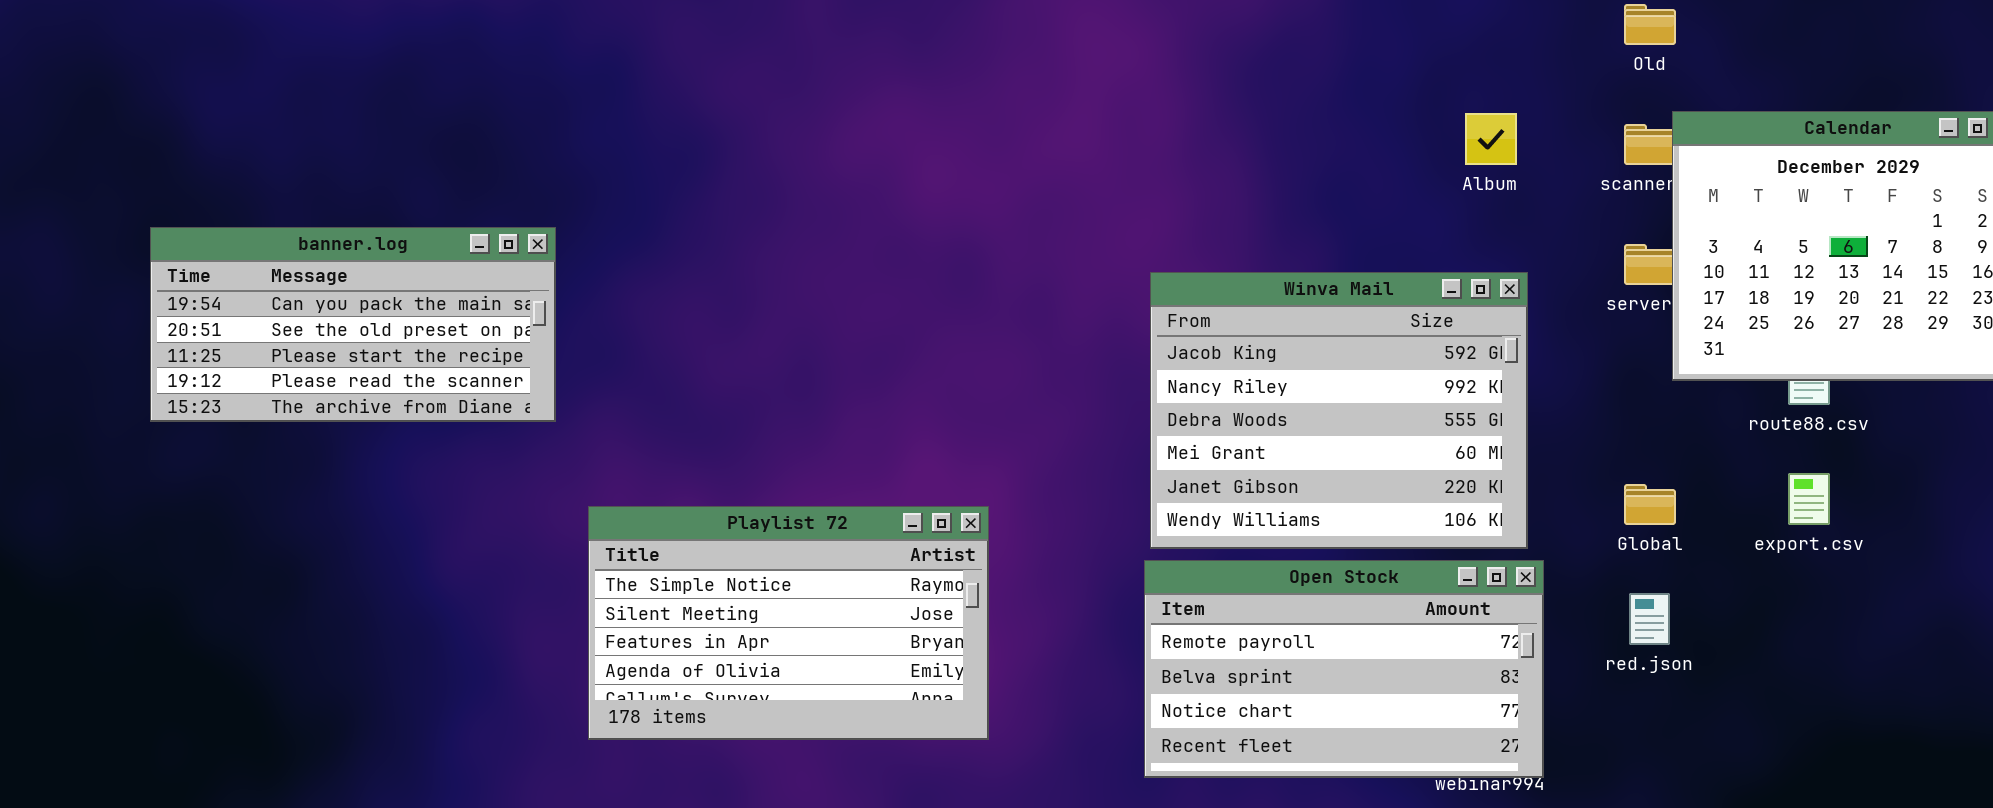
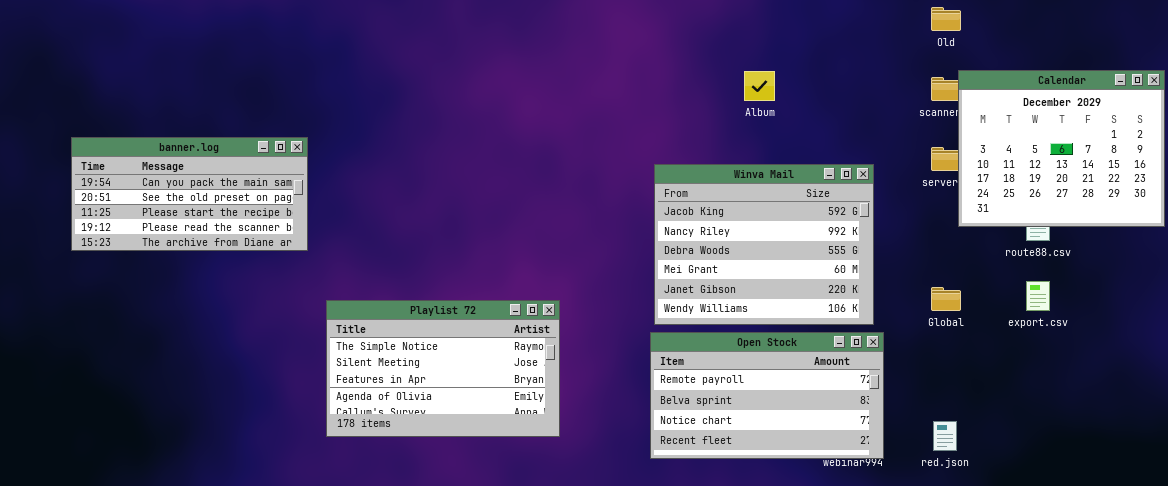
Album: [1465,113,1517,165] -> [744,71,775,101], moved
red.json: [1629,593,1670,645] -> [933,421,957,451], moved

